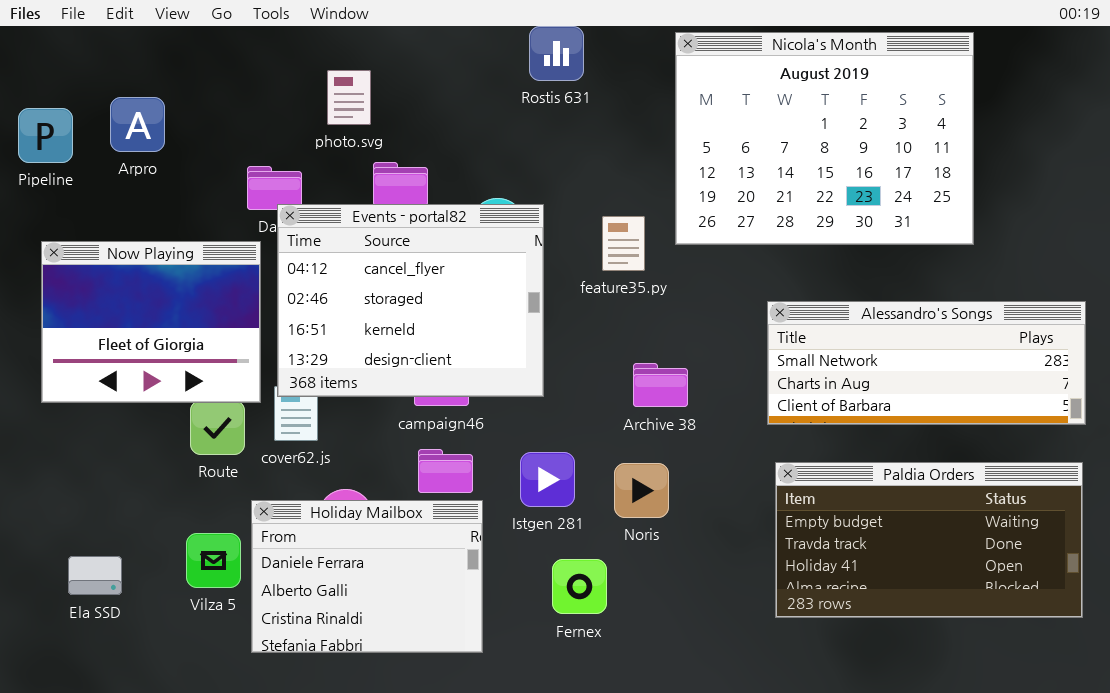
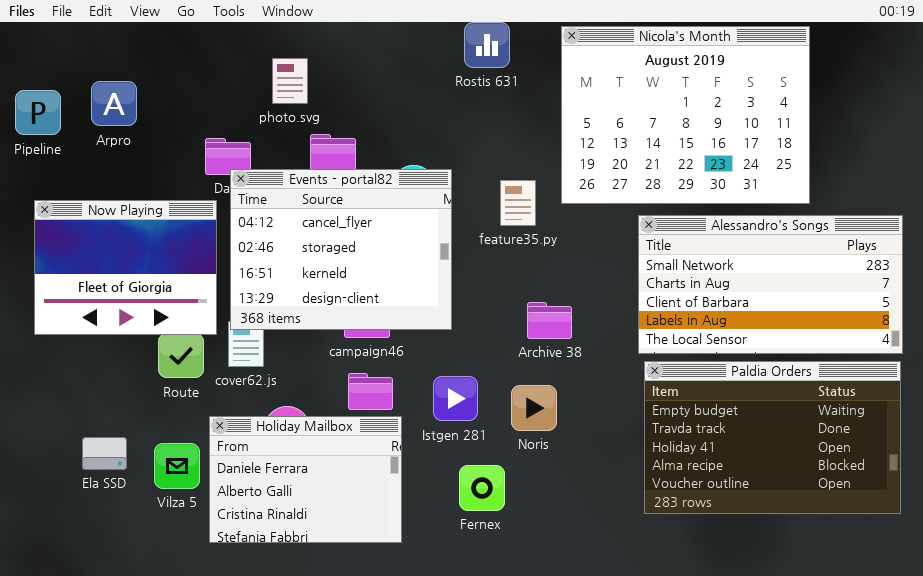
Rostis 631: [529,26,584,81] -> [464,22,510,68], moved
Alessandro's Songs: [767,301,1086,425] -> [638,215,903,354], resized
Paldia Orders: [775,462,1083,618] -> [644,361,901,514], resized
Ela SSD: [68,556,122,595] -> [82,437,127,470], moved

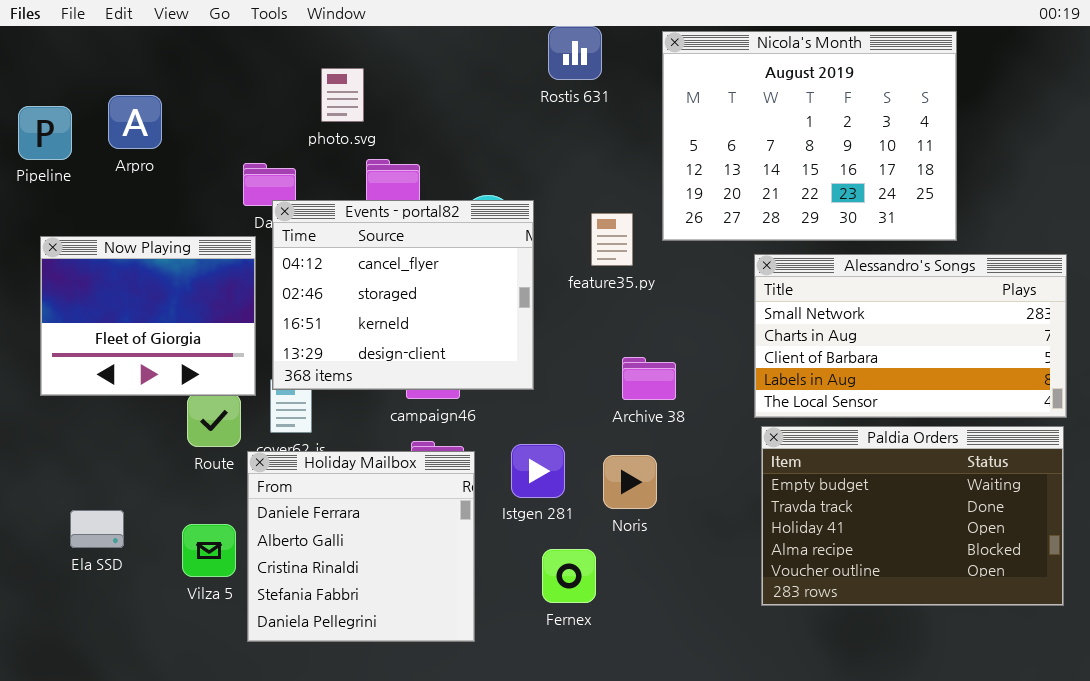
Holiday Mailbox: [209,416,402,543] -> [247,451,475,642], resized
Ela SSD: [82,437,127,470] -> [70,510,124,548], moved

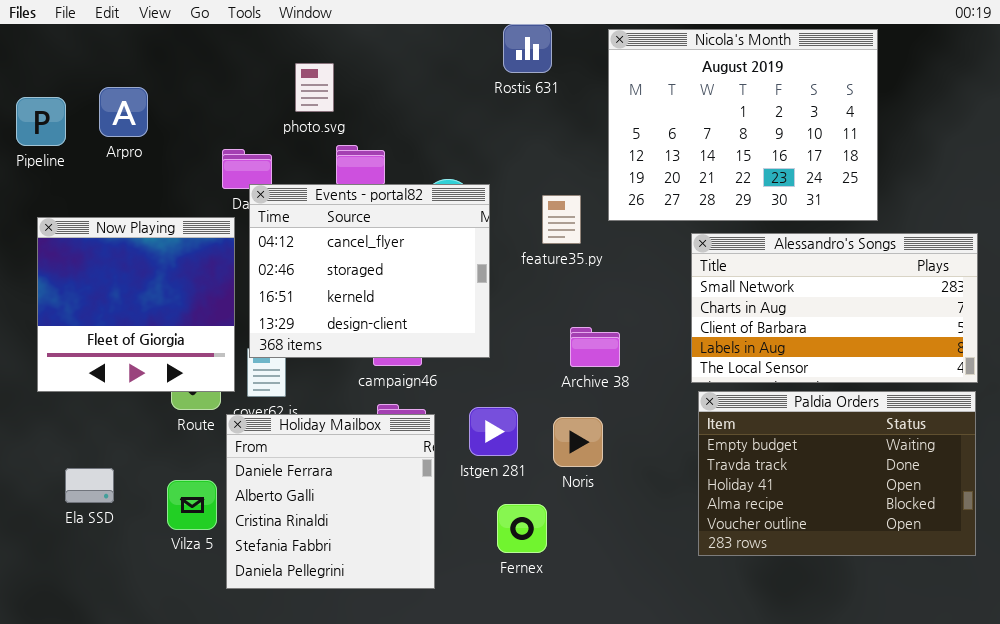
Now Playing: [40,236,256,396] -> [37,217,235,392], resized

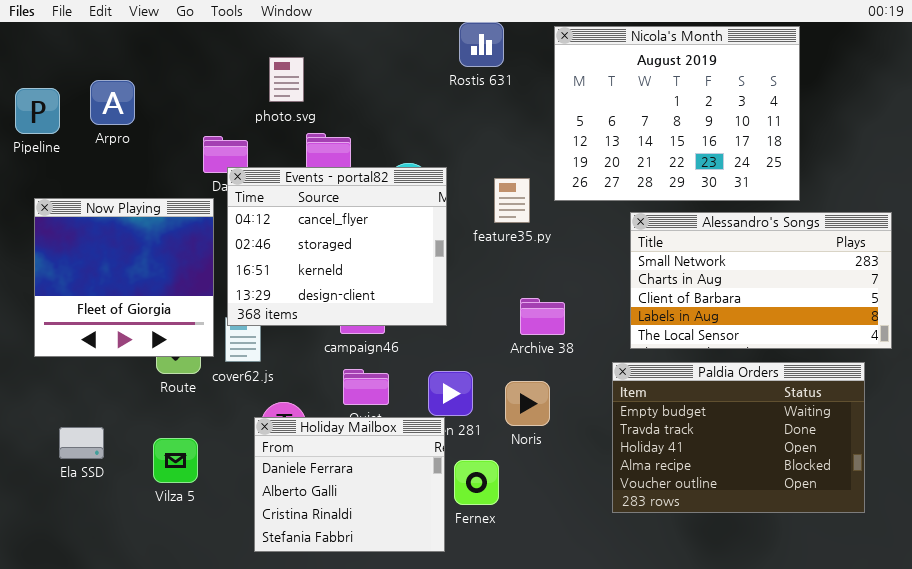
Paldia Orders: [698,391,976,556] -> [612,362,865,513], moved
Holiday Mailbox: [226,414,435,589] -> [254,417,445,552], moved, resized

